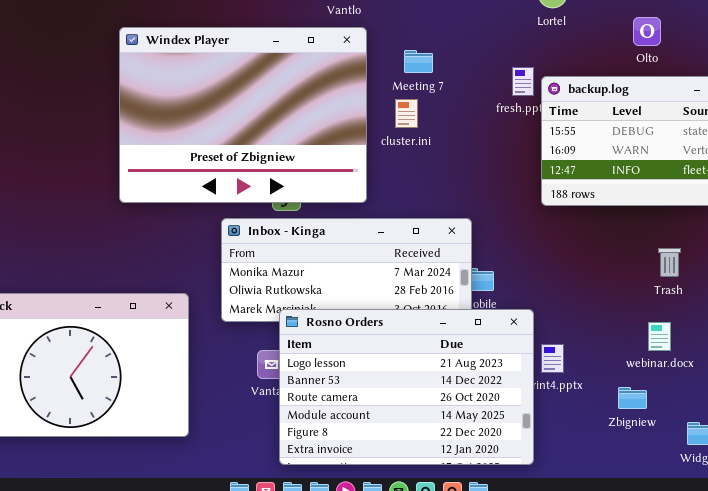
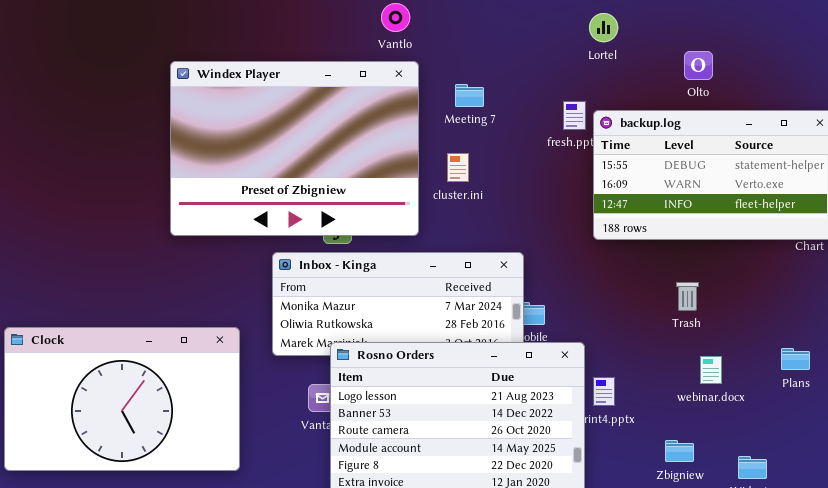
cluster.ini: [395,99,418,128] -> [447,153,469,182], moved
Trash: [658,248,681,277] -> [676,282,699,311], moved
Zbigniew: [618,387,647,409] -> [665,440,694,462], moved

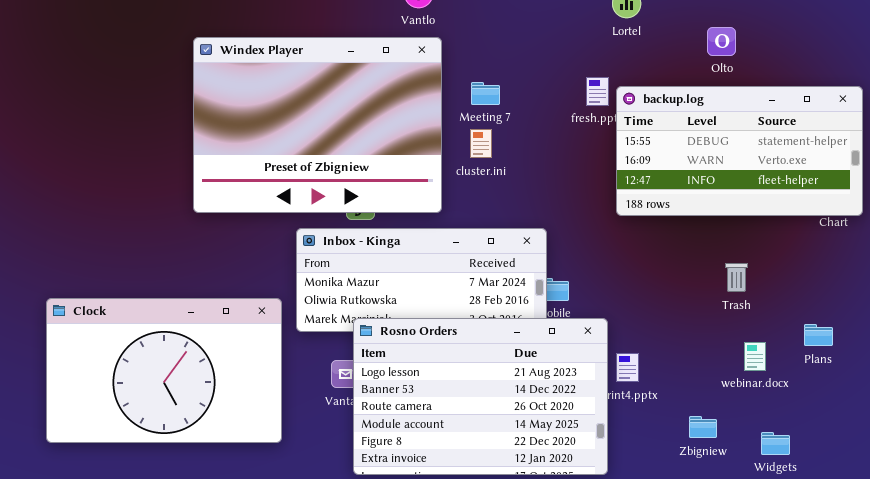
Meeting 7: [455,84,484,107] -> [471,82,500,105], moved
Trash: [676,282,699,311] -> [725,263,748,292], moved
Clock: [4,327,240,471] -> [46,298,282,443], moved
webinar.docx: [700,356,722,384] -> [744,342,766,371], moved

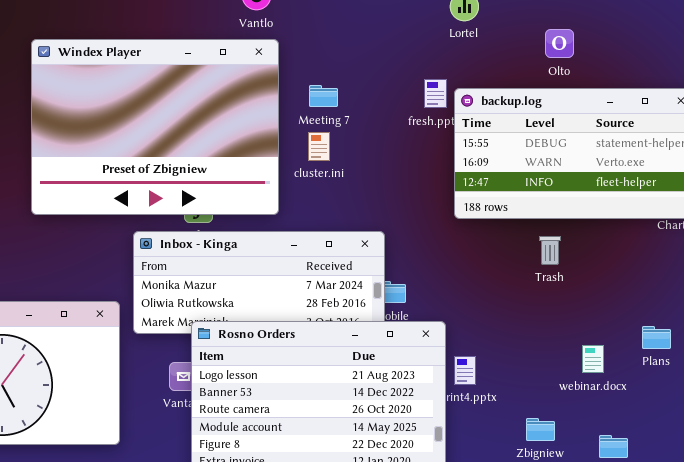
Trash: [725,263,748,292] -> [539,236,561,265], moved

